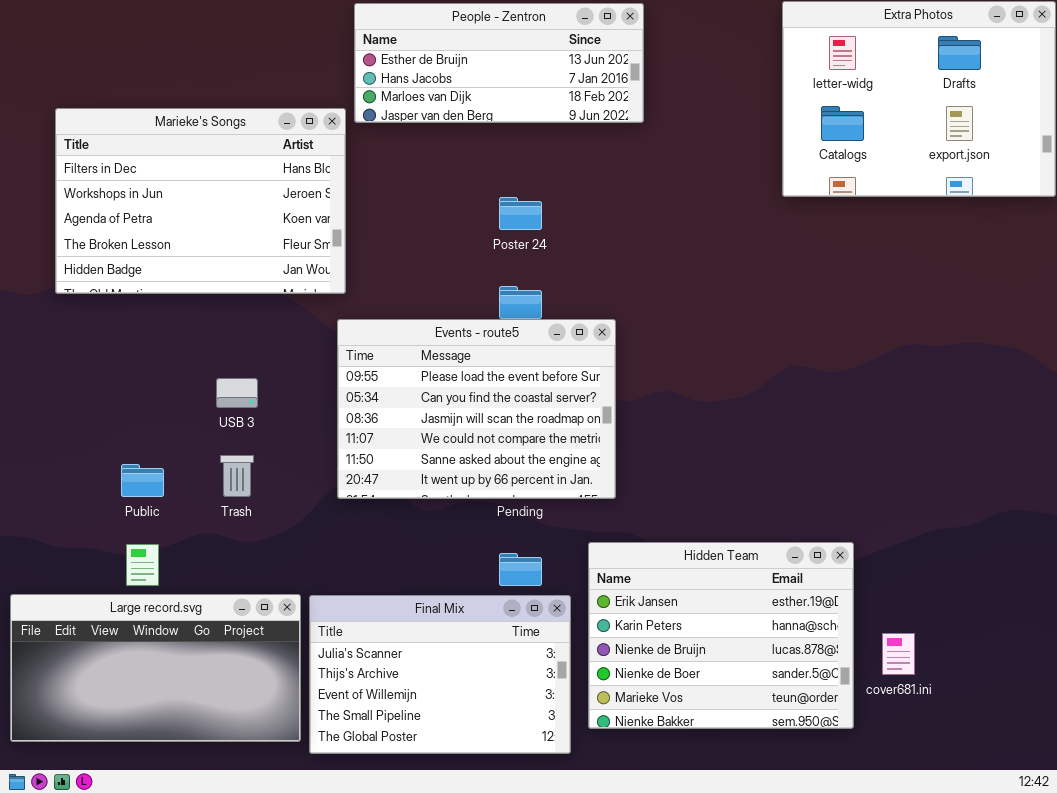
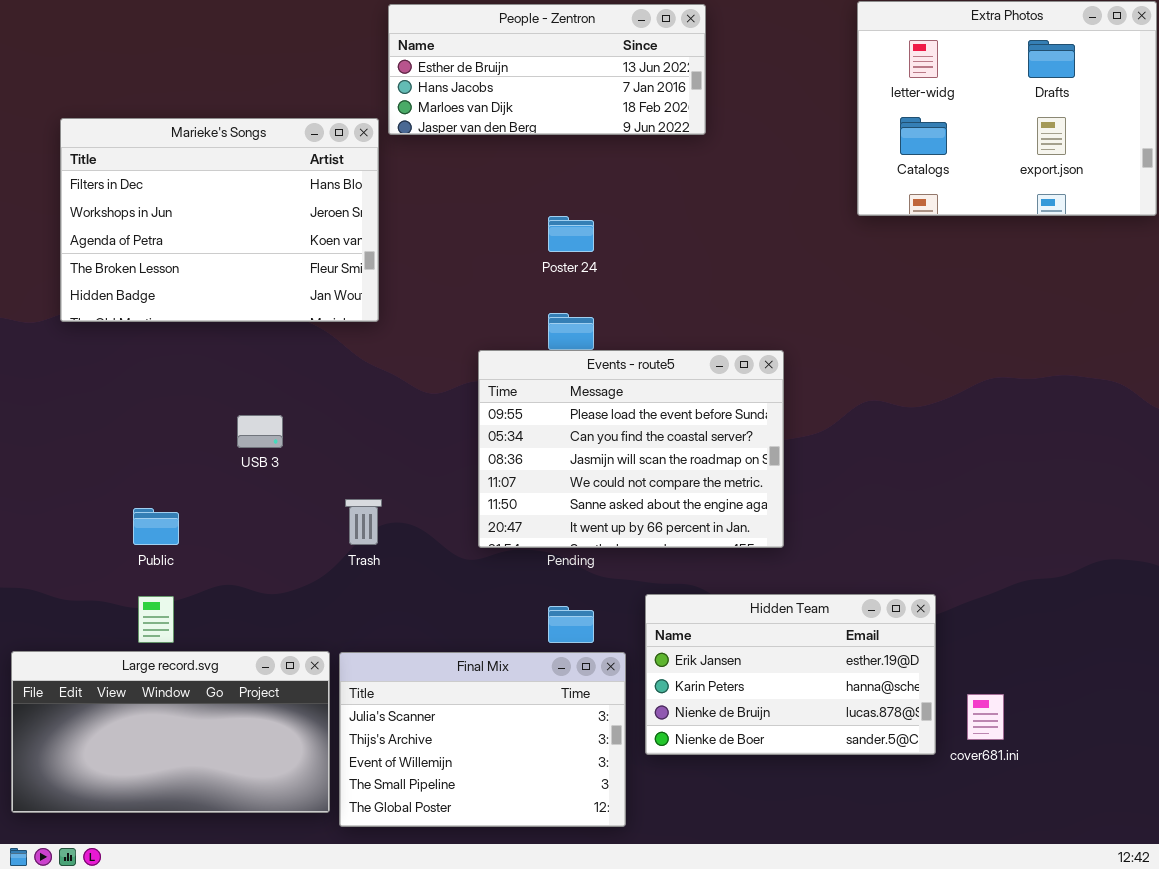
Events - route5: [337,319,616,499] -> [478,350,784,548], moved
Trash: [220,455,254,497] -> [345,499,382,545], moved
Hidden Team: [588,542,854,729] -> [645,594,936,755], resized

